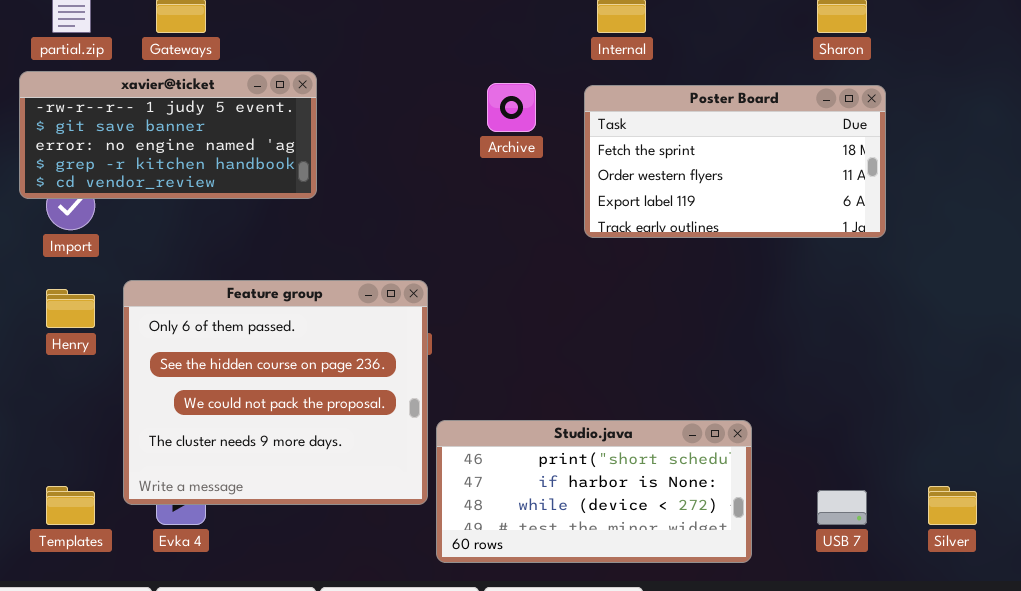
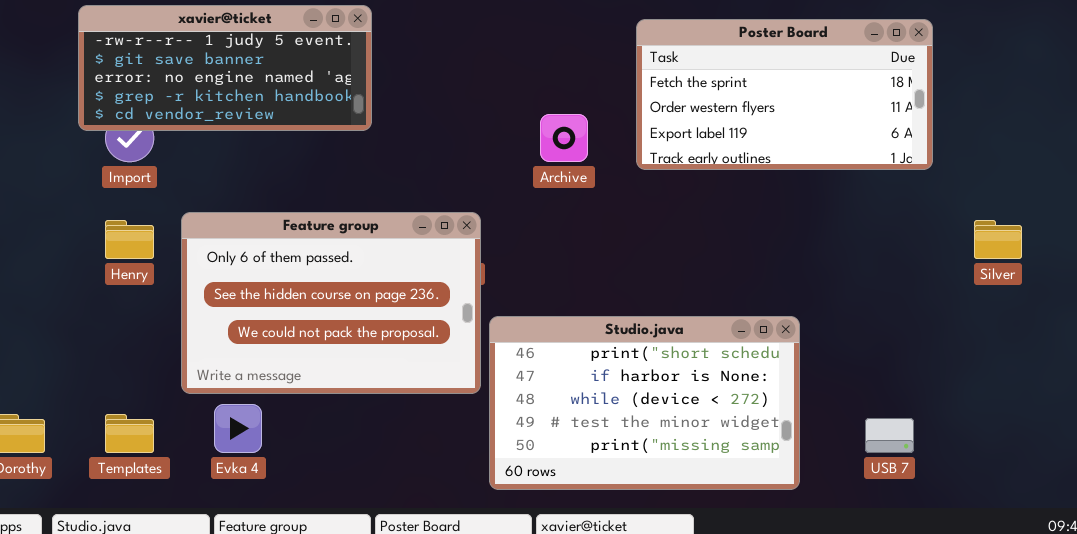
Archive: [487,83,536,132] -> [540,114,588,162], moved
Feature group: [123,280,428,505] -> [181,212,481,394], resized
Studio.java: [436,420,752,563] -> [489,316,800,490], resized
Silver: [928,486,977,525] -> [974,220,1022,259], moved

